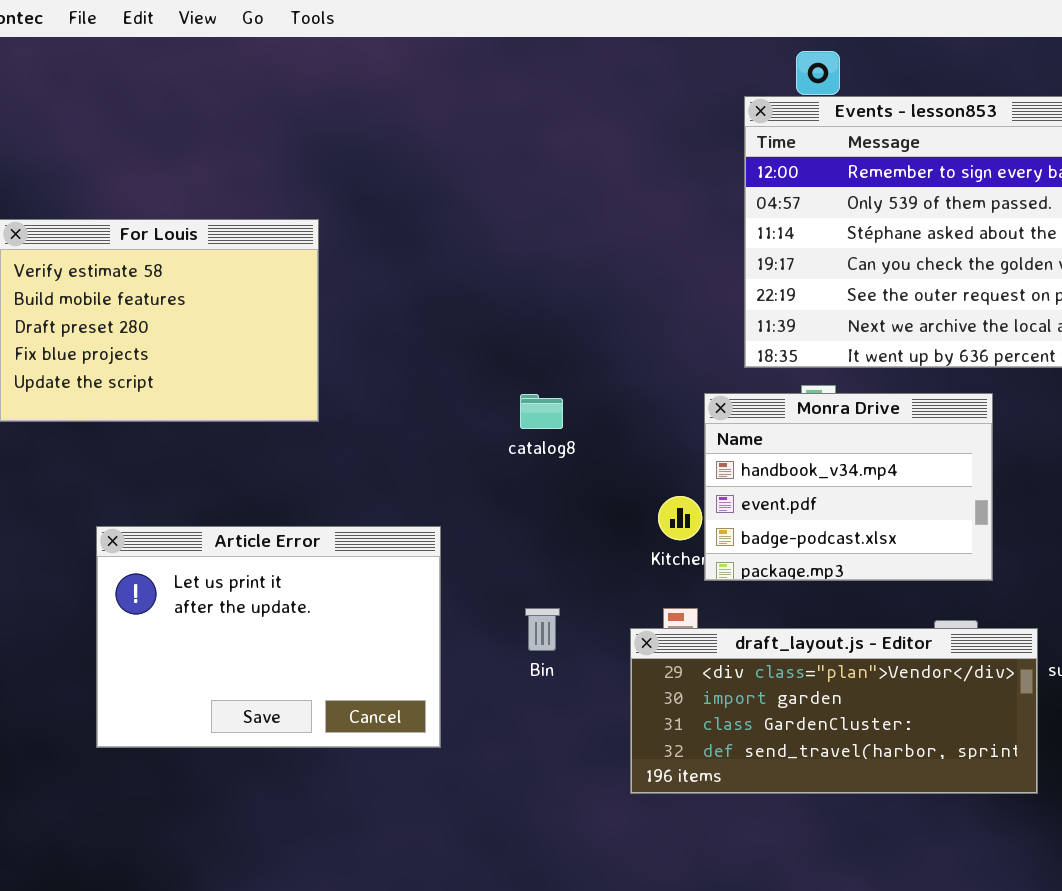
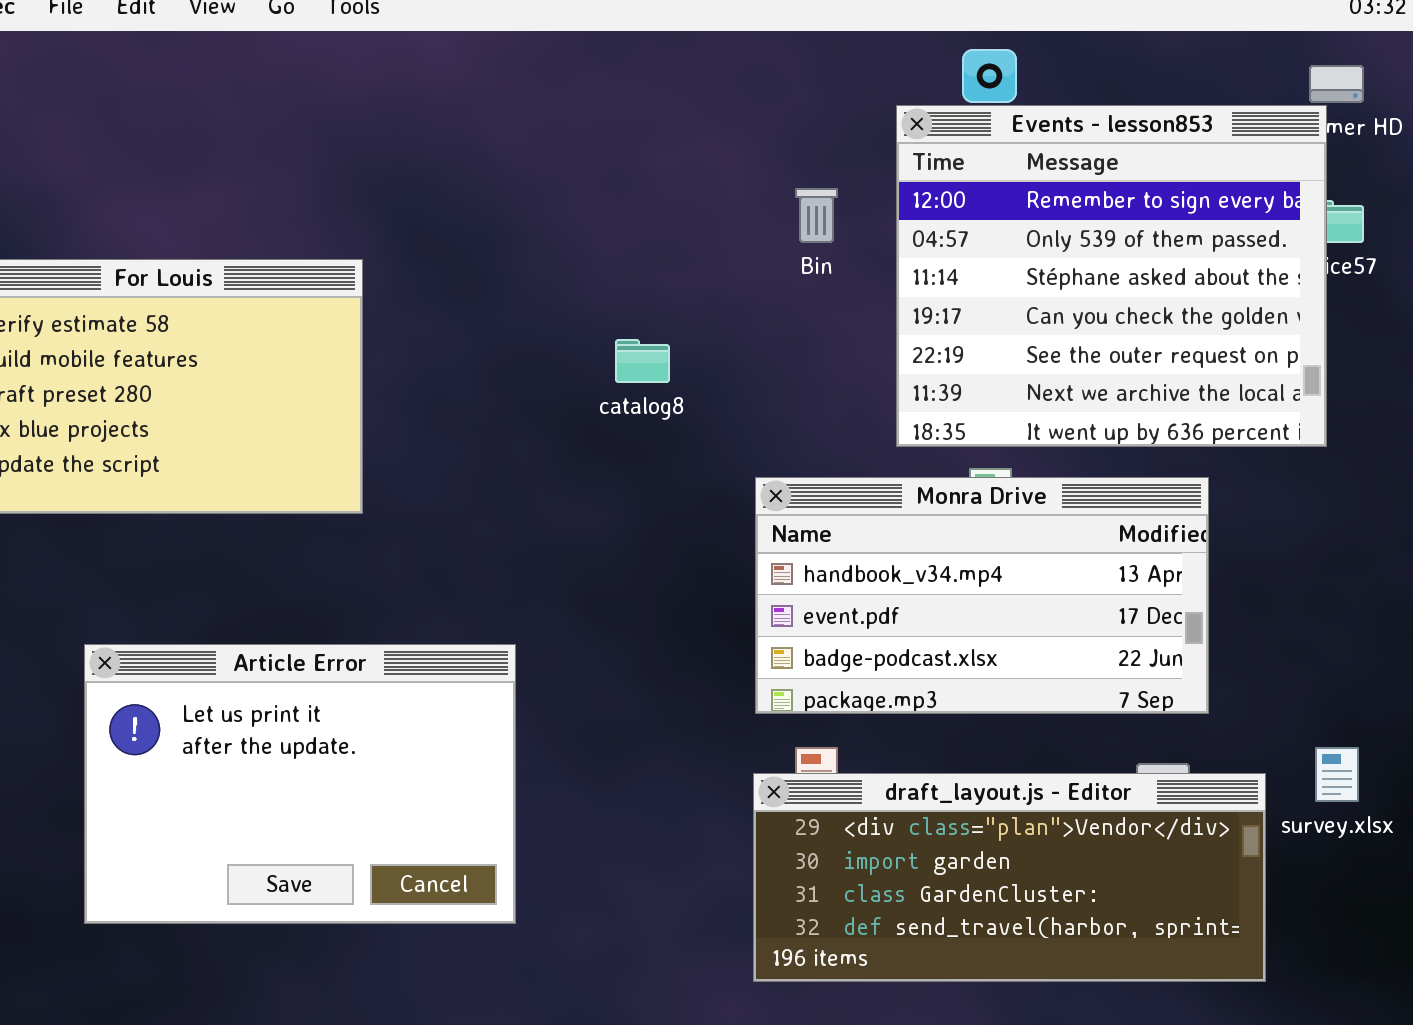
Monra Drive: [704,393,993,581] -> [755,477,1209,714], resized
catalog8: [520,394,563,429] -> [615,339,670,383], moved
Bin: [525,608,560,651] -> [795,188,838,243], moved

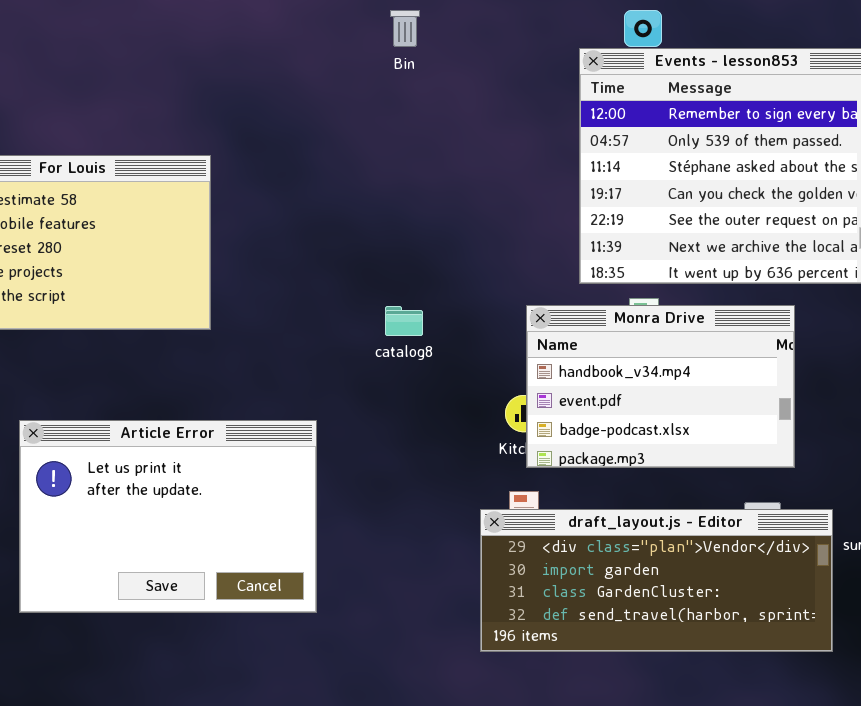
Bin: [795,188,838,243] -> [390,10,420,47], moved
catalog8: [615,339,670,383] -> [385,306,423,336], moved
Monra Drive: [755,477,1209,714] -> [526,305,795,468], resized

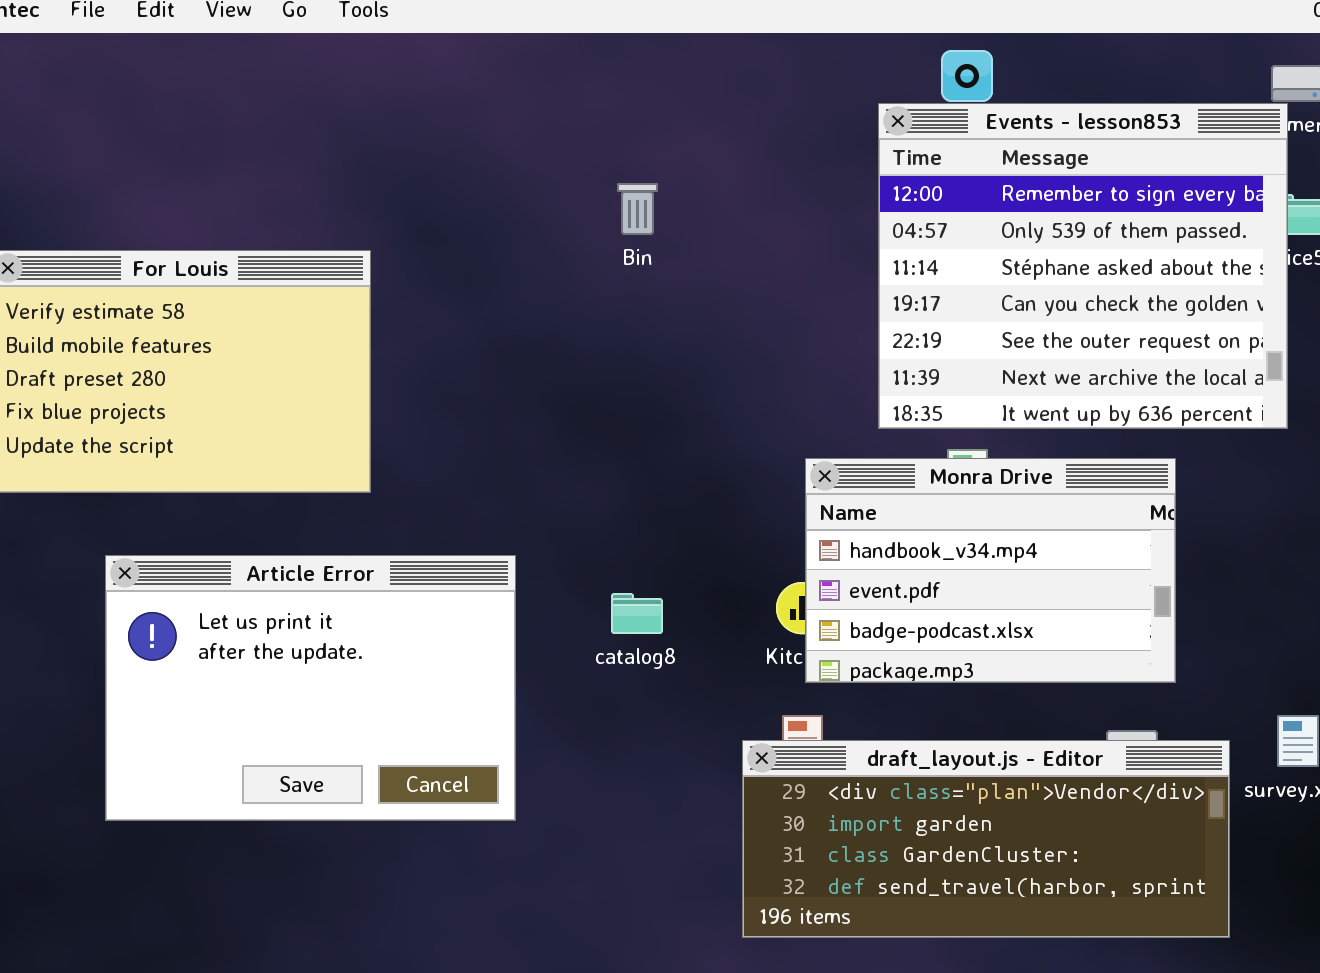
Bin: [390,10,420,47] -> [617,183,658,235], moved
catalog8: [385,306,423,336] -> [611,593,663,634], moved
Article Error: [19,420,317,613] -> [105,555,516,821], moved

